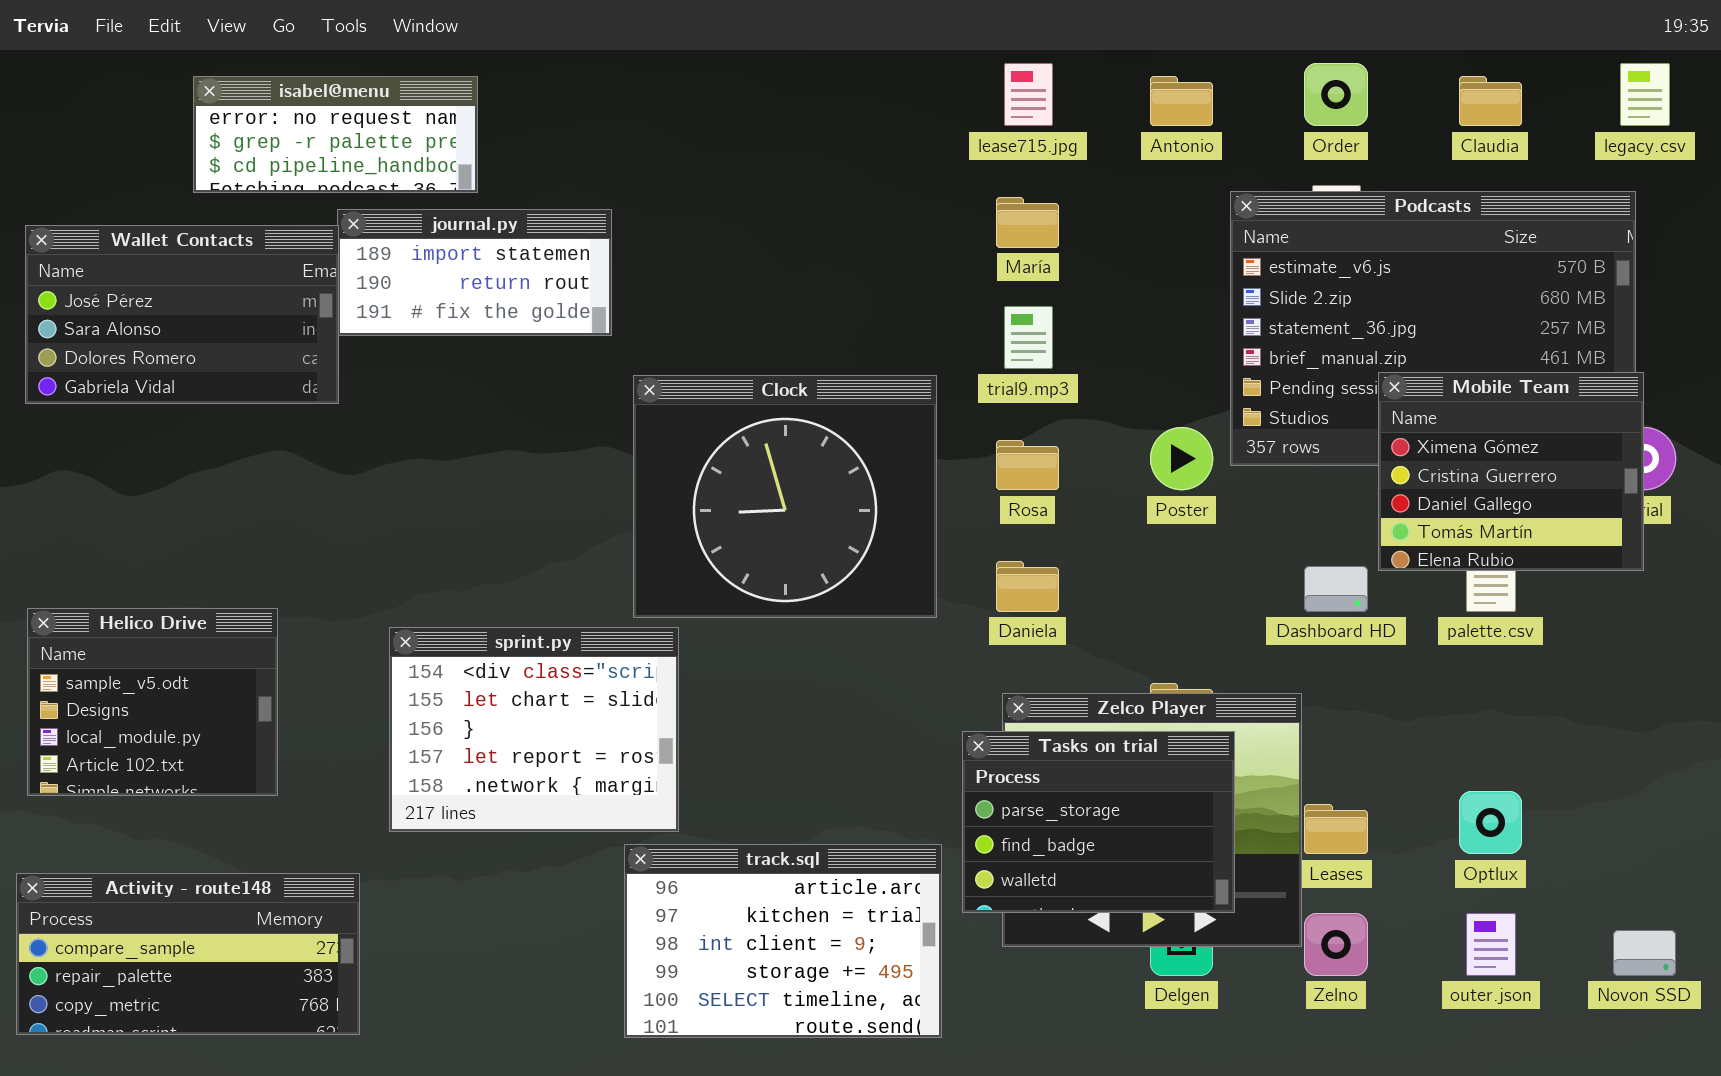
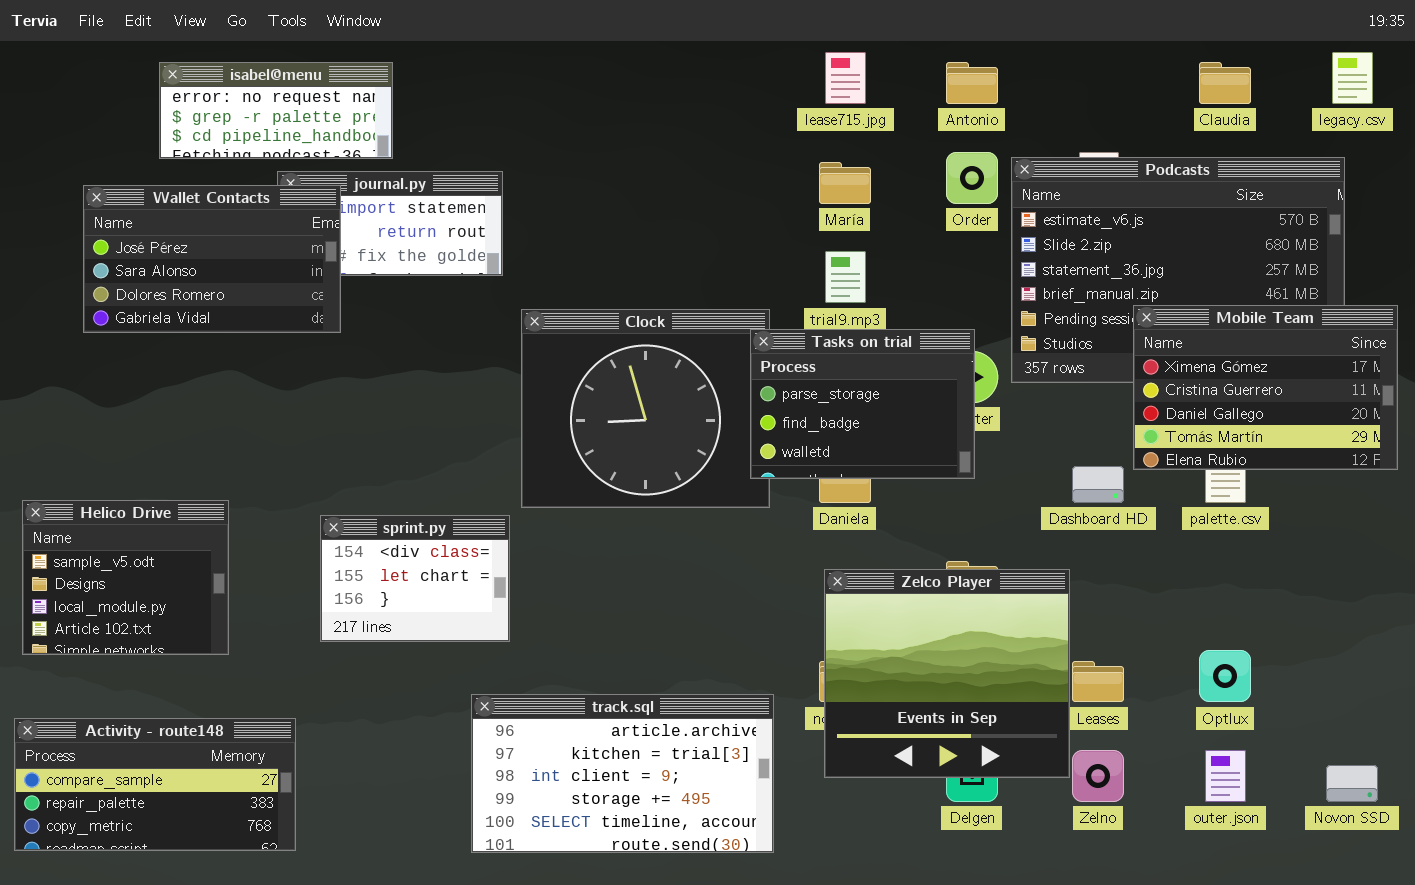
Order: [1304,63,1368,126] -> [946,152,998,204], moved
Wallet Contacts: [25,225,339,404] -> [83,185,341,333], moved
Mobile Team: [1378,372,1644,571] -> [1133,305,1398,470], resized
sprint.py: [389,627,679,832] -> [320,515,510,642], resized
Tasks on trial: [962,731,1235,913] -> [750,329,975,479], moved
track.sql: [624,844,942,1038] -> [471,694,774,853], resized

